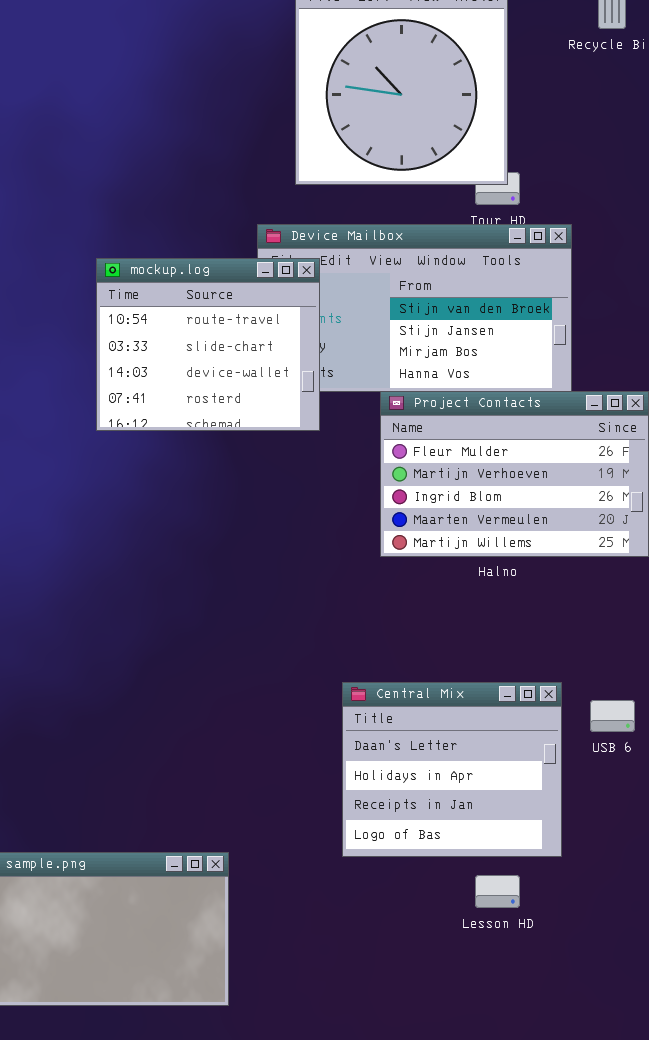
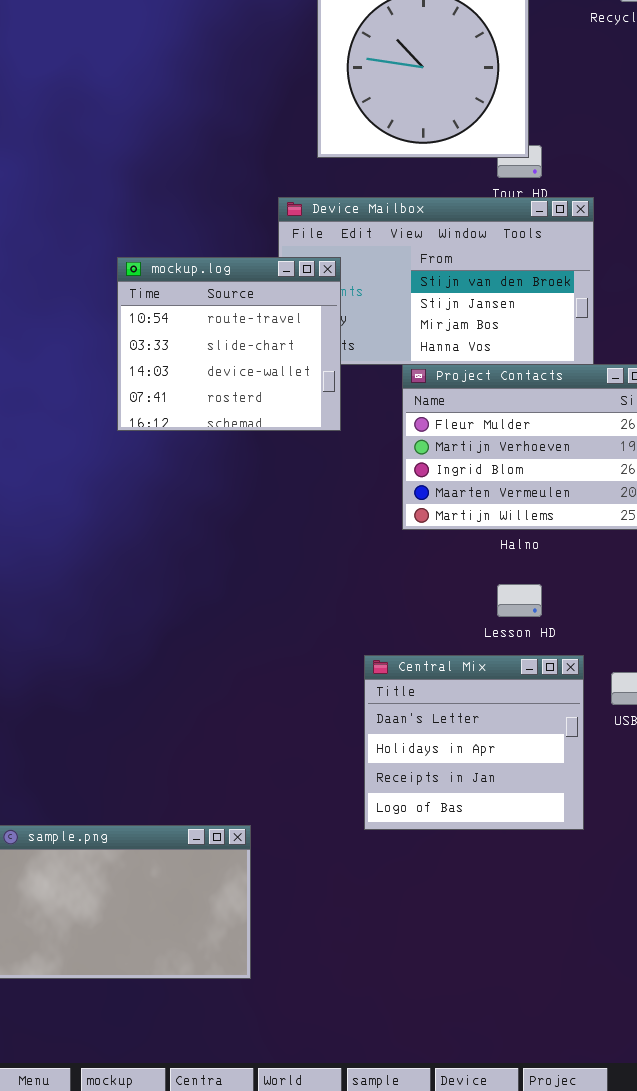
mockup.log: [96,258,320,431] -> [117,257,341,431], moved
Lesson HD: [475,875,520,908] -> [497,584,542,617], moved

